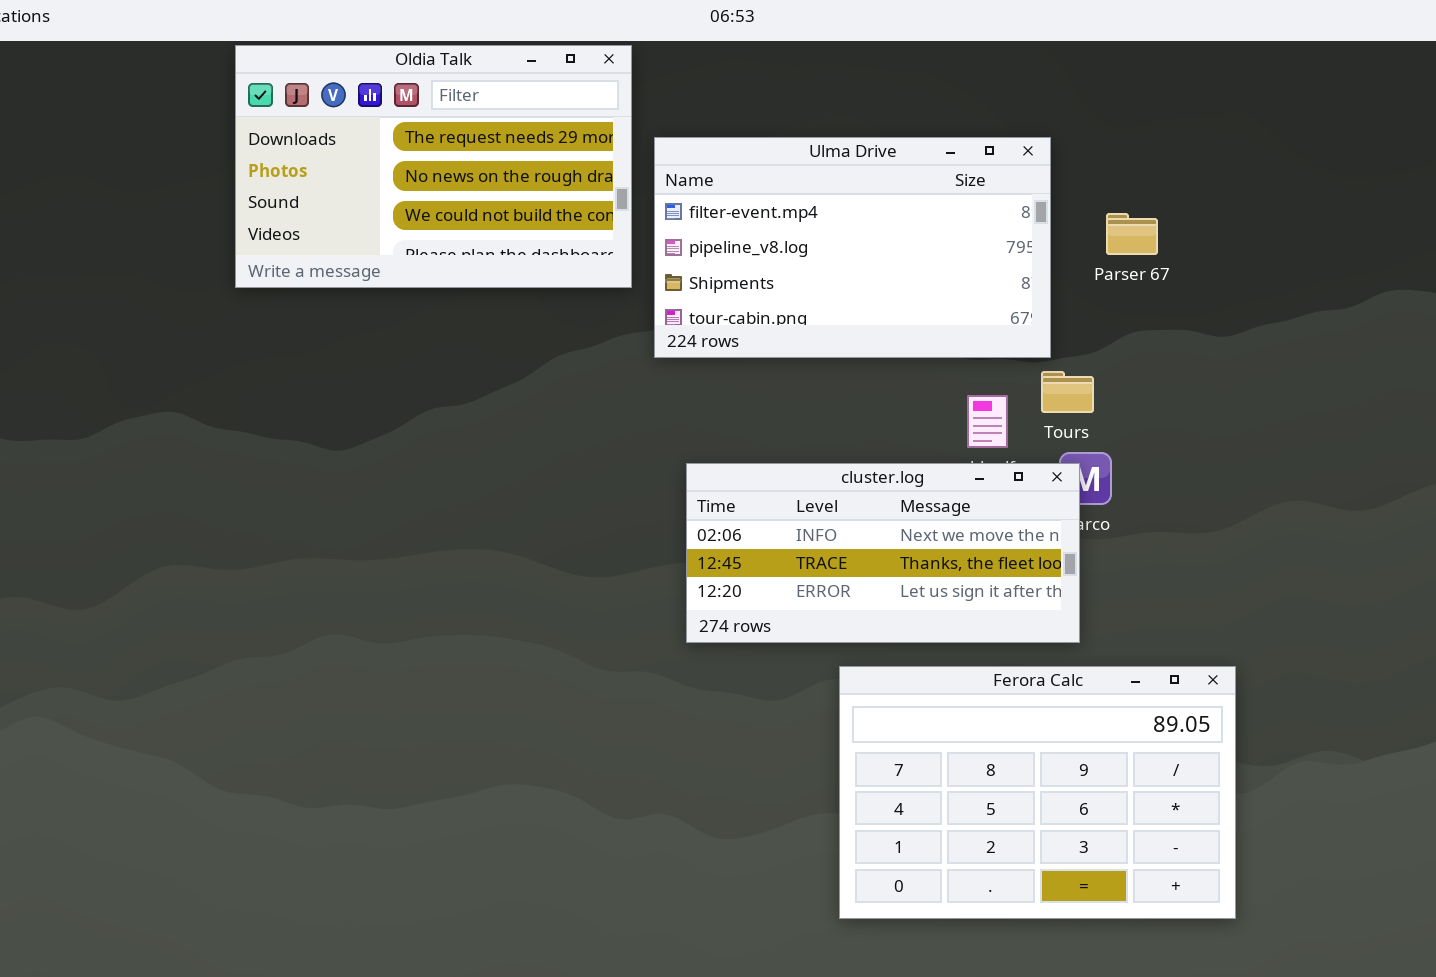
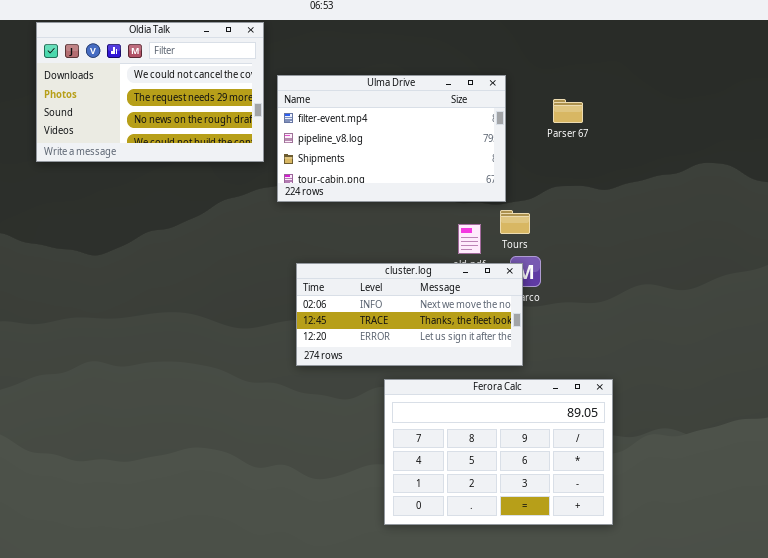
Oldia Talk: [235,45,632,288] -> [36,22,264,162], scrolled up 1 row
Parser 67: [1106,213,1158,255] -> [553,99,583,123], moved

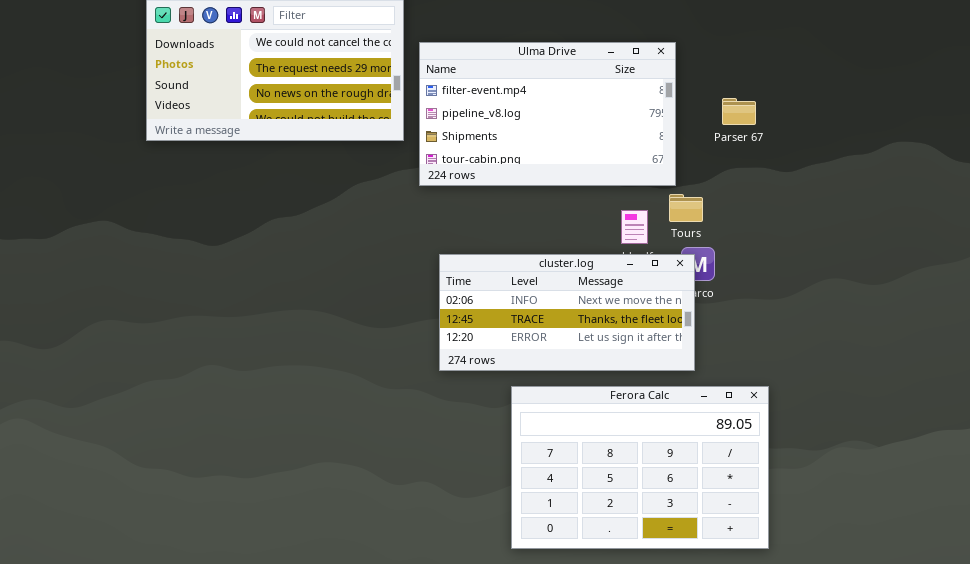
Parser 67: [553,99,583,123] -> [722,98,756,125], moved
Ferora Calc: [384,379,613,525] -> [511,386,769,549], moved

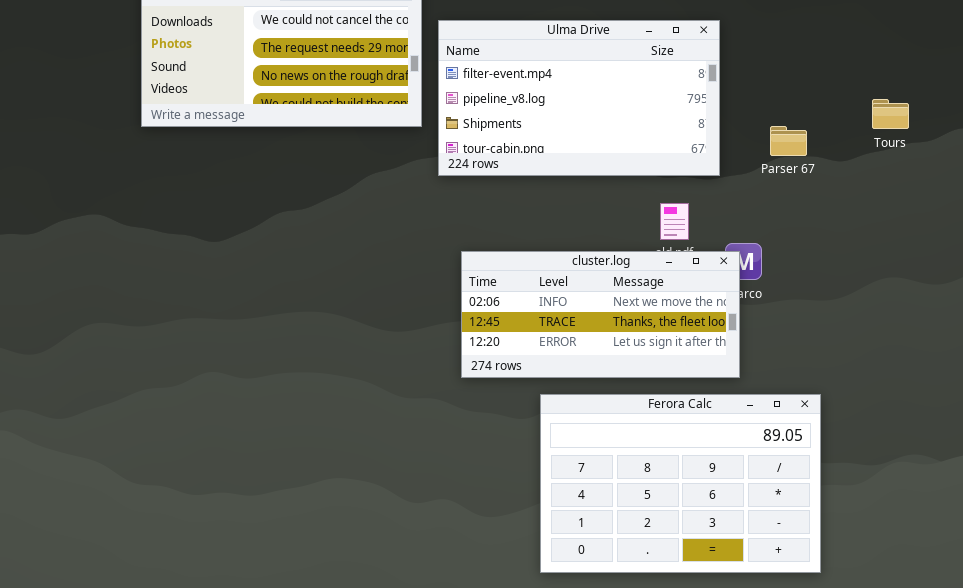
Parser 67: [722,98,756,125] -> [770,126,807,156], moved
Tours: [669,194,703,222] -> [872,99,909,129], moved

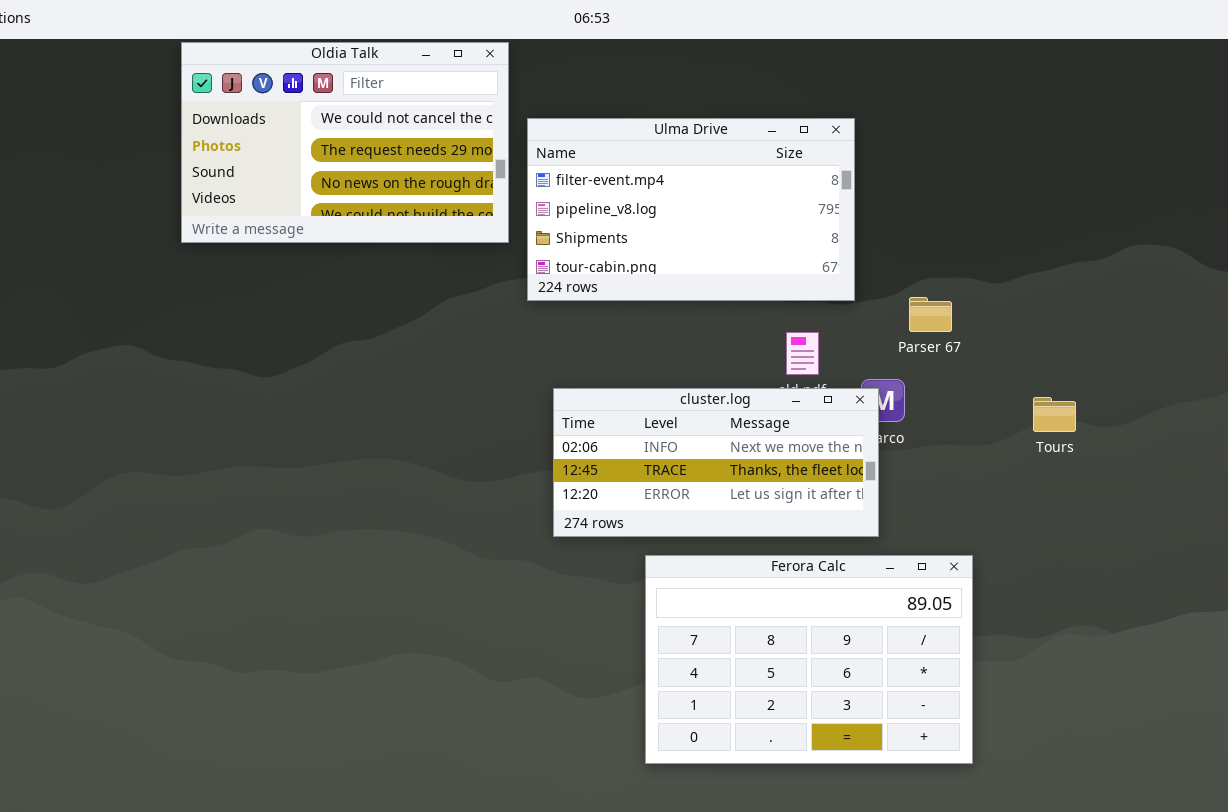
Tours: [872,99,909,129] -> [1033,397,1076,432], moved
Parser 67: [770,126,807,156] -> [909,297,952,332], moved

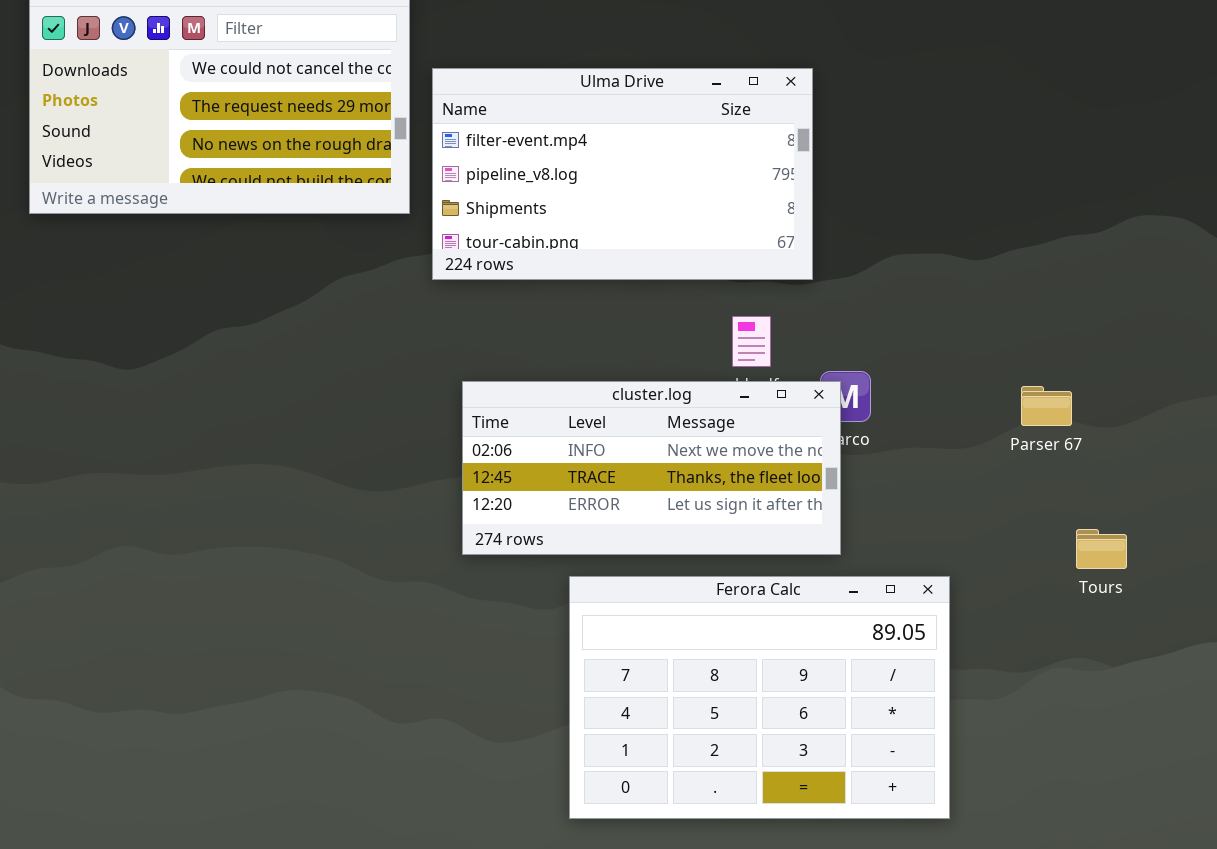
Parser 67: [909,297,952,332] -> [1021,386,1072,426], moved
Tours: [1033,397,1076,432] -> [1076,529,1127,569], moved

